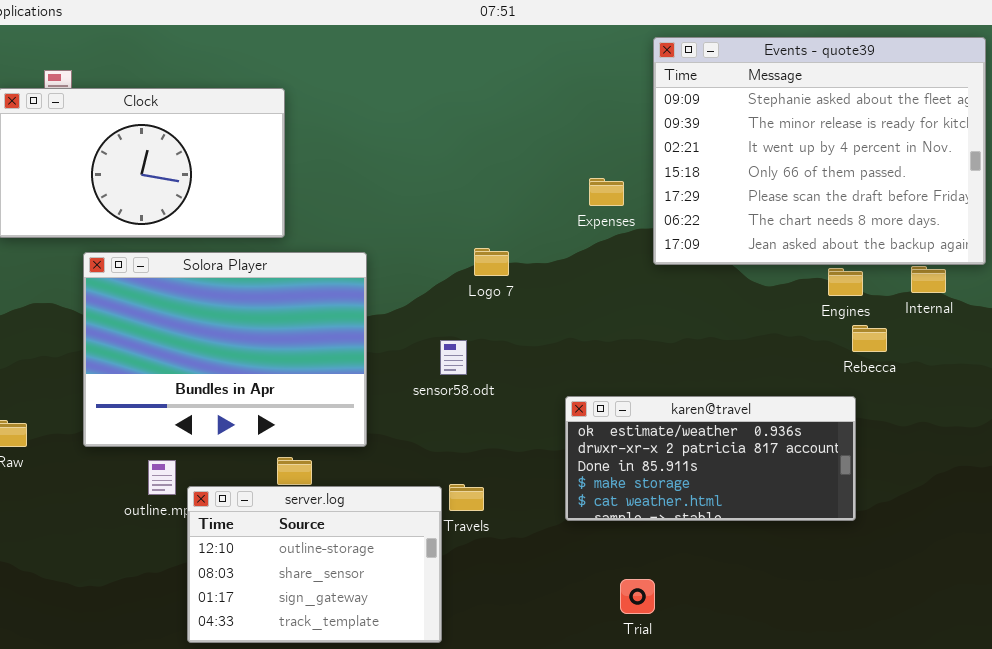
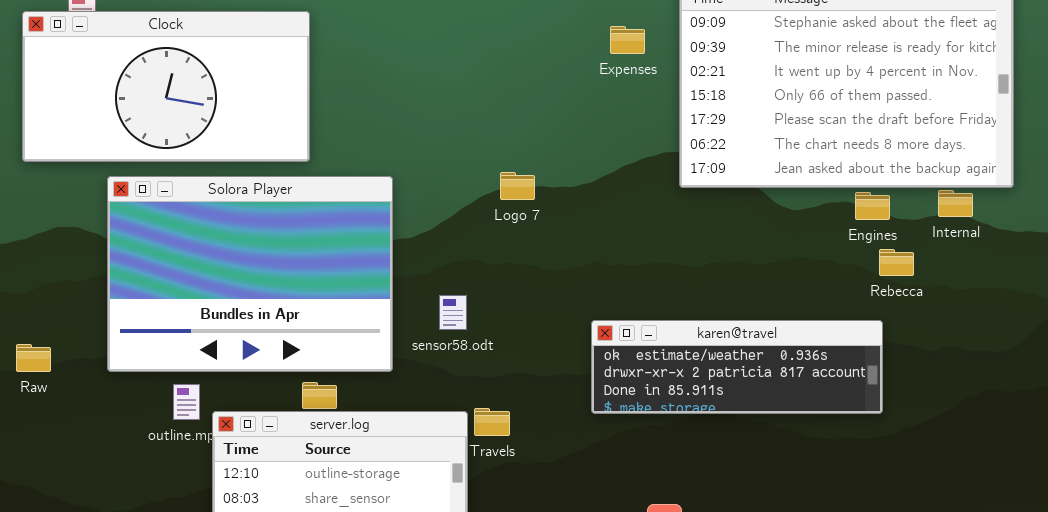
Expenses: [589,178,624,206] -> [610,26,645,54], moved
sensor58.odt: [440,340,467,375] -> [439,295,467,330], moved
karen@travel: [565,396,856,521] -> [591,320,883,414], resized

